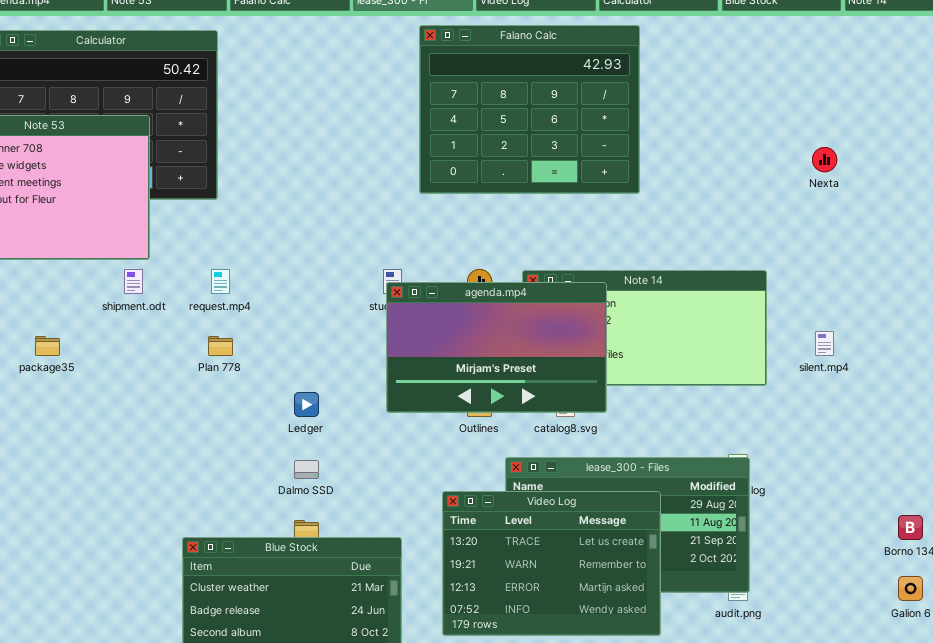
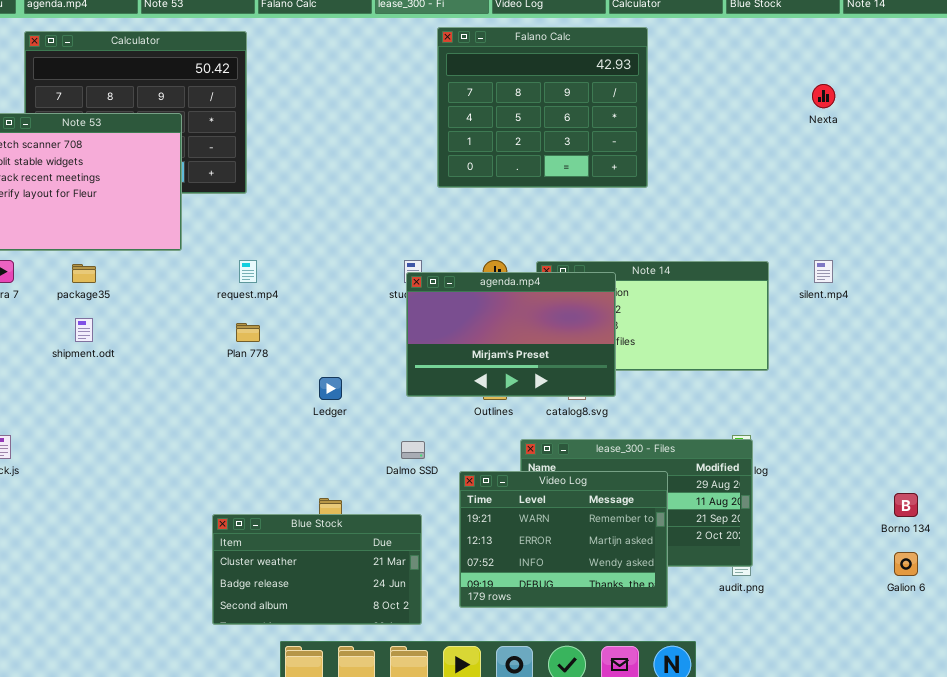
Nexta: [812,147,837,172] -> [812,84,835,108], moved
shipment.odt: [124,269,143,294] -> [75,318,93,342], moved
silent.mp4: [815,331,834,356] -> [814,260,833,283], moved
package35: [35,336,60,356] -> [72,264,96,283], moved
Dalmo SSD: [294,460,319,479] -> [401,441,425,459], moved
Video Log: [442,491,661,636] -> [459,471,668,608], scrolled down 1 row

